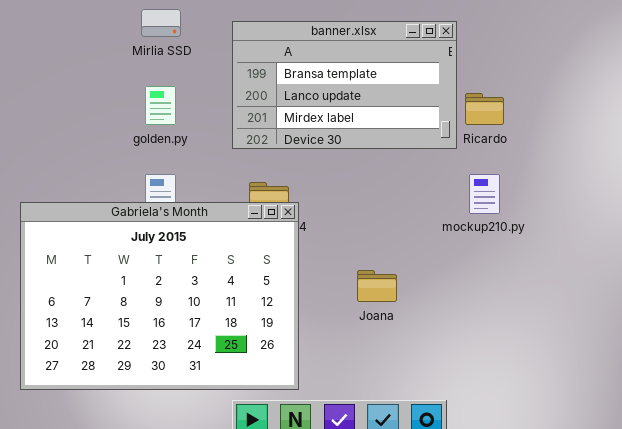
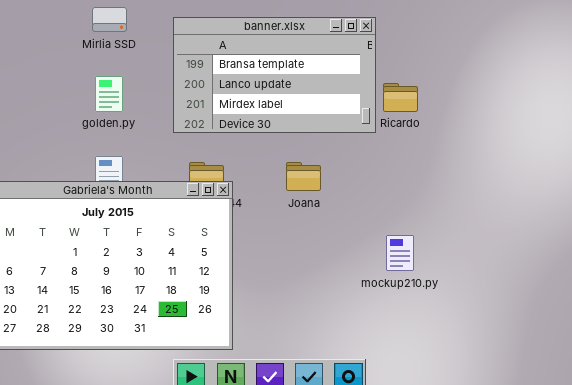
mockup210.py: [469,174,500,214] -> [386,235,414,271], moved
Joana: [357,270,397,302] -> [286,162,321,191], moved

